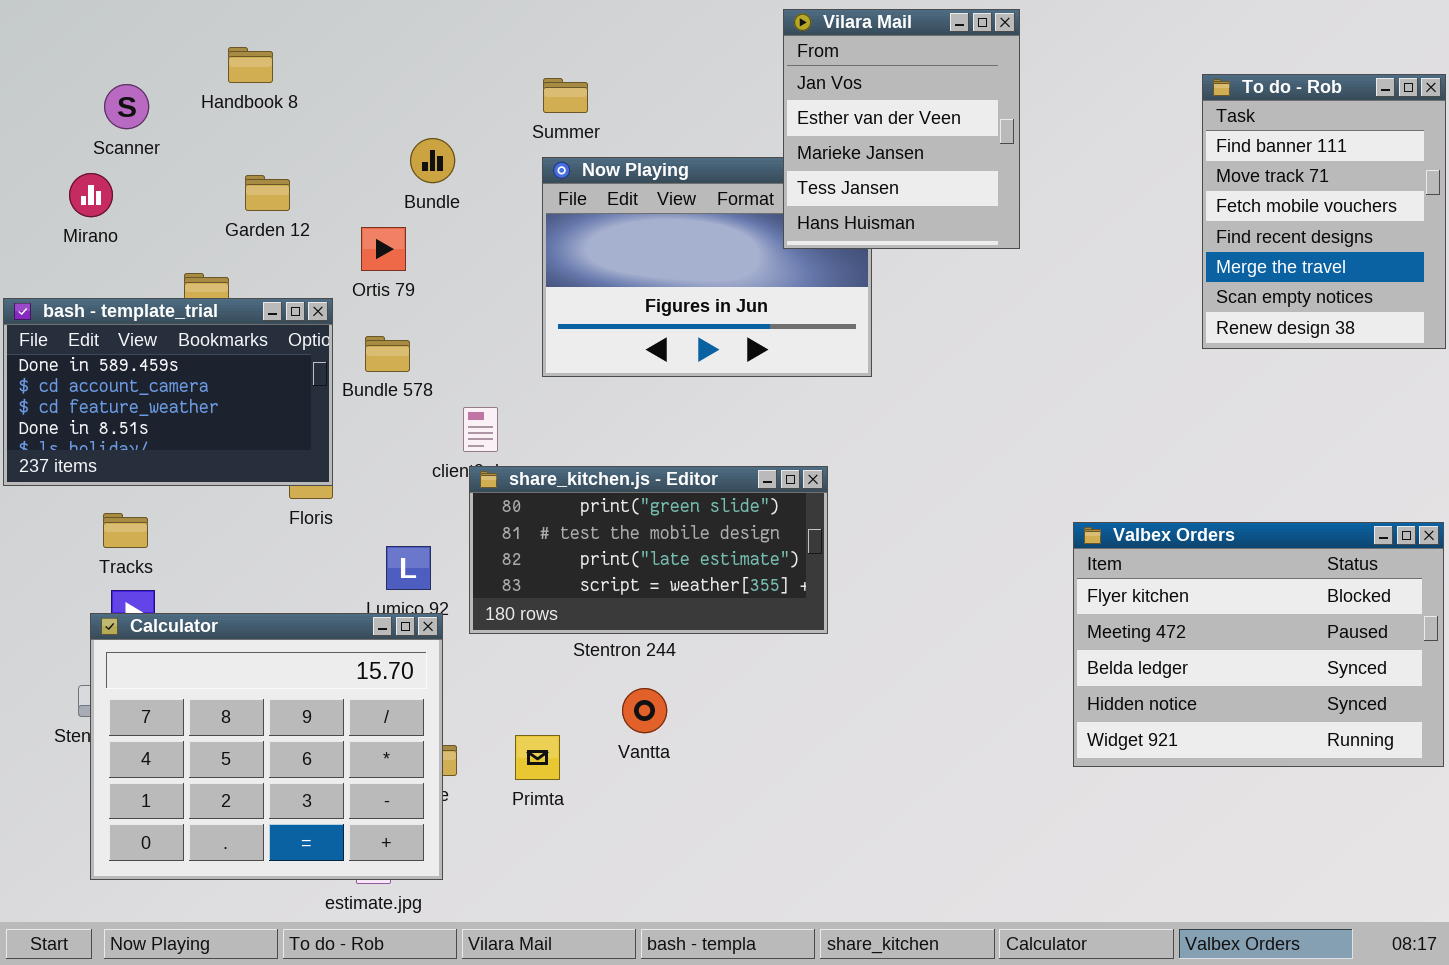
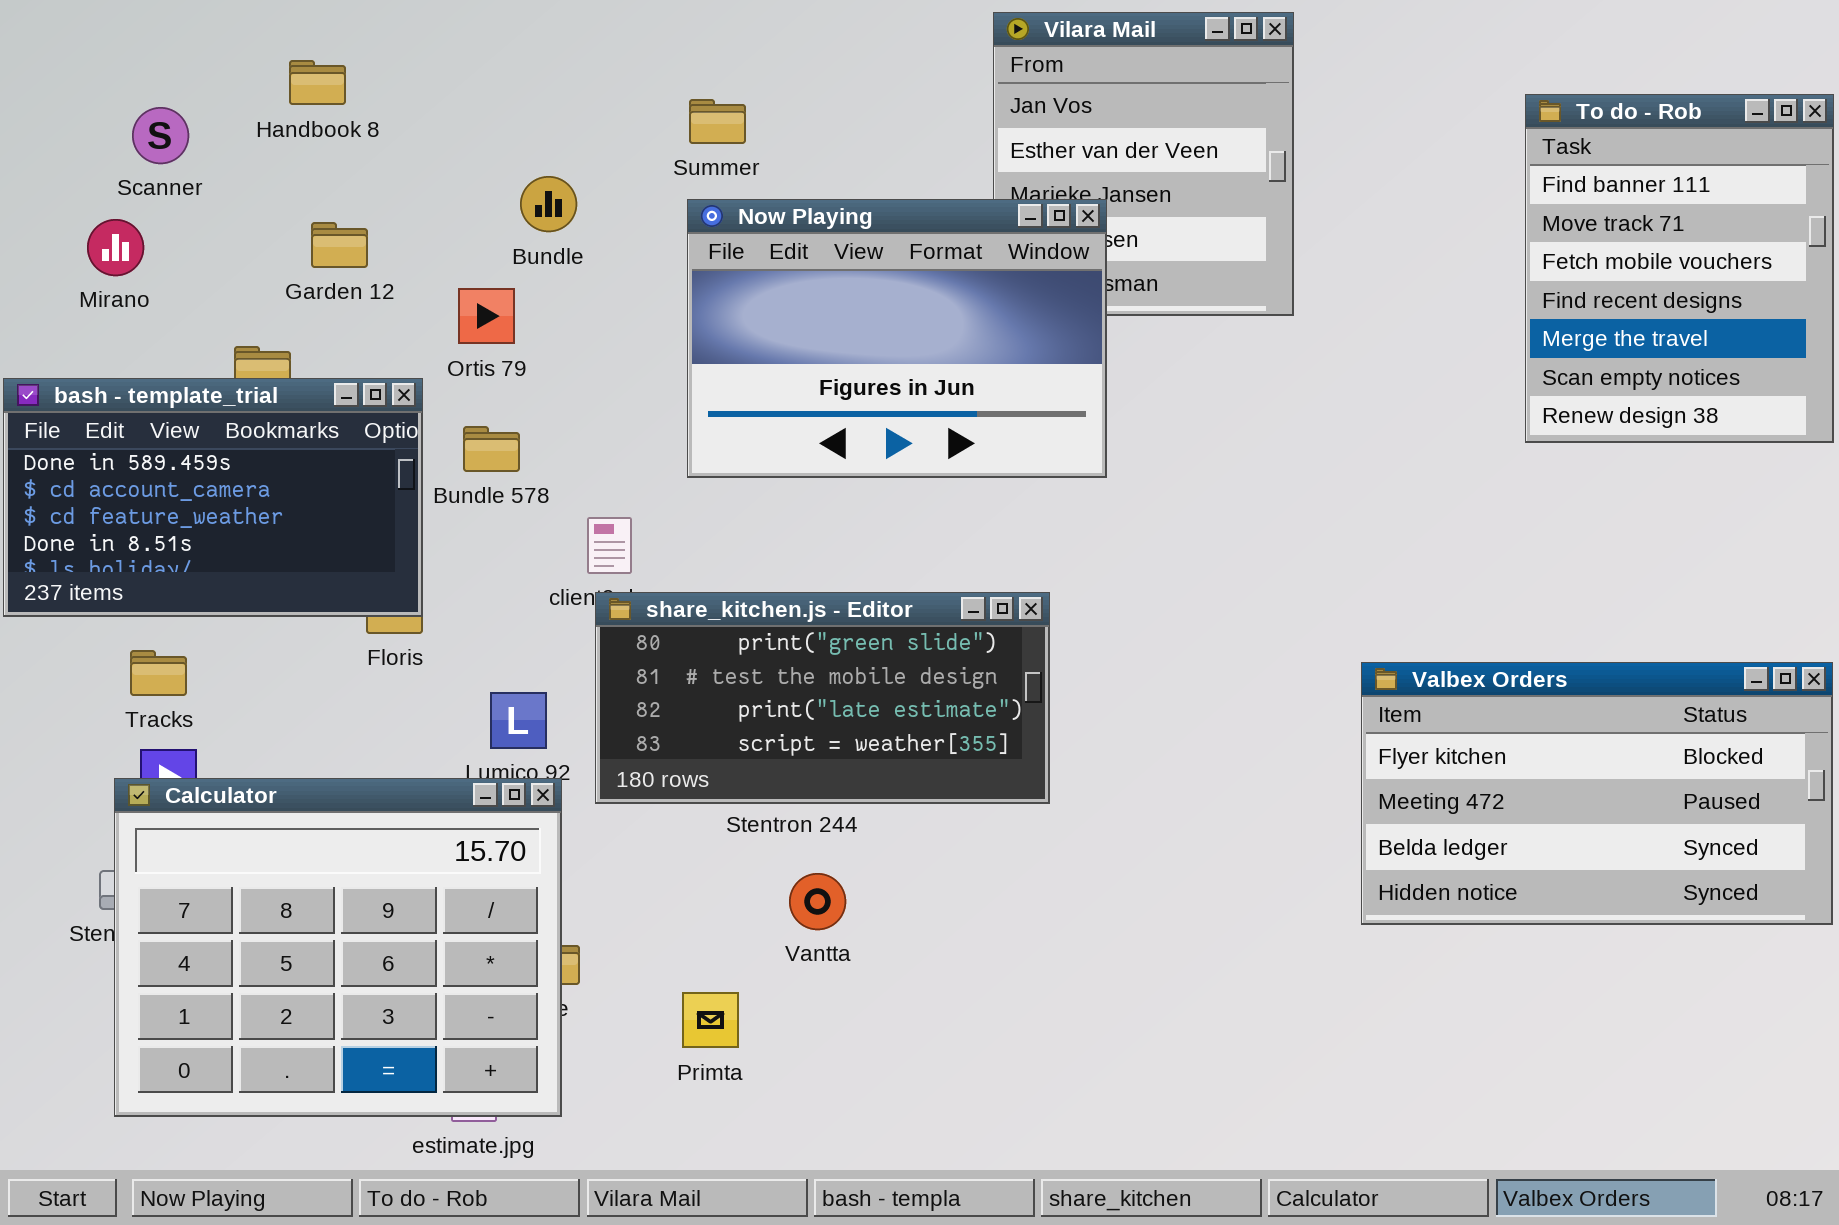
Now Playing: [542,157,872,377] -> [687,199,1107,478], raised
Valbex Orders: [1073,522,1444,767] -> [1361,662,1833,925], resized
Primta: [515,735,560,780] -> [682,992,739,1048], moved

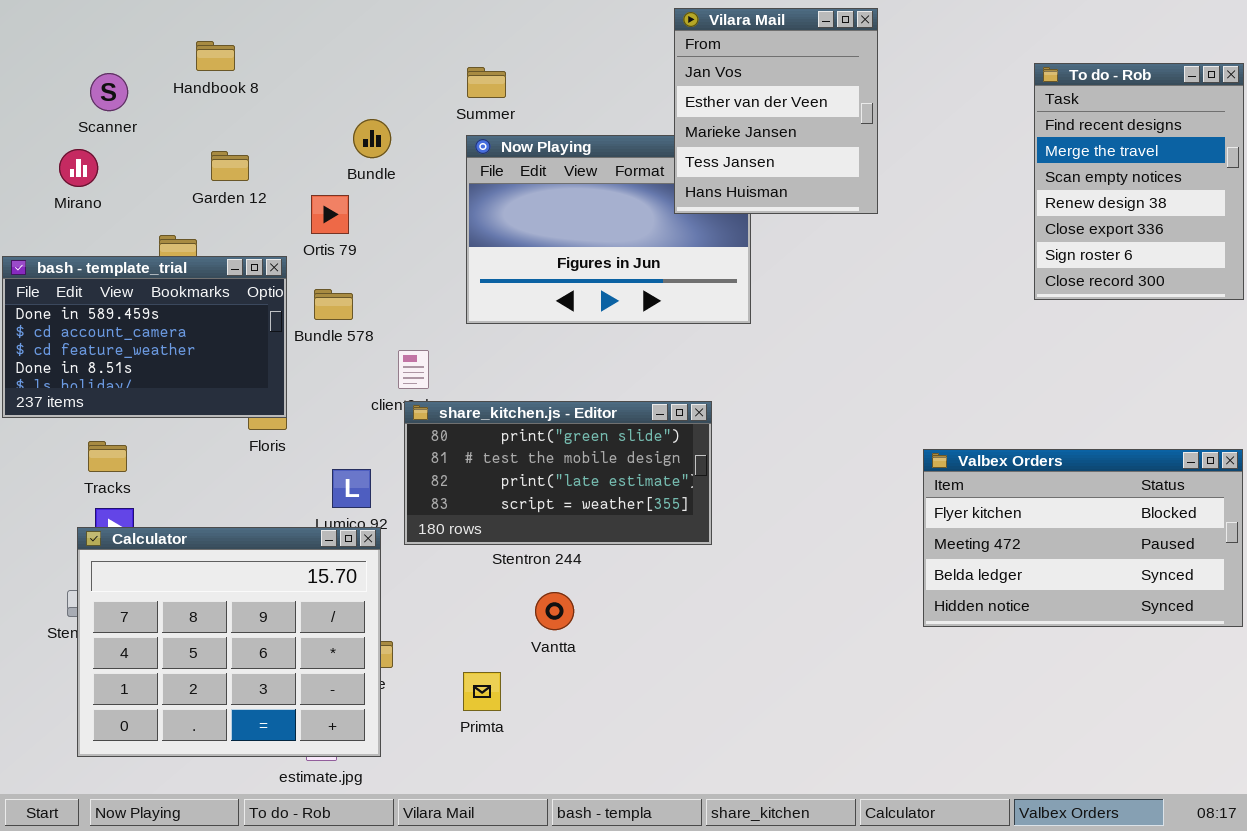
Vilara Mail: [993,12,1294,316] -> [674,8,878,214], raised
To do - Rob: [1525,94,1834,443] -> [1034,63,1244,300], scrolled down 3 rows

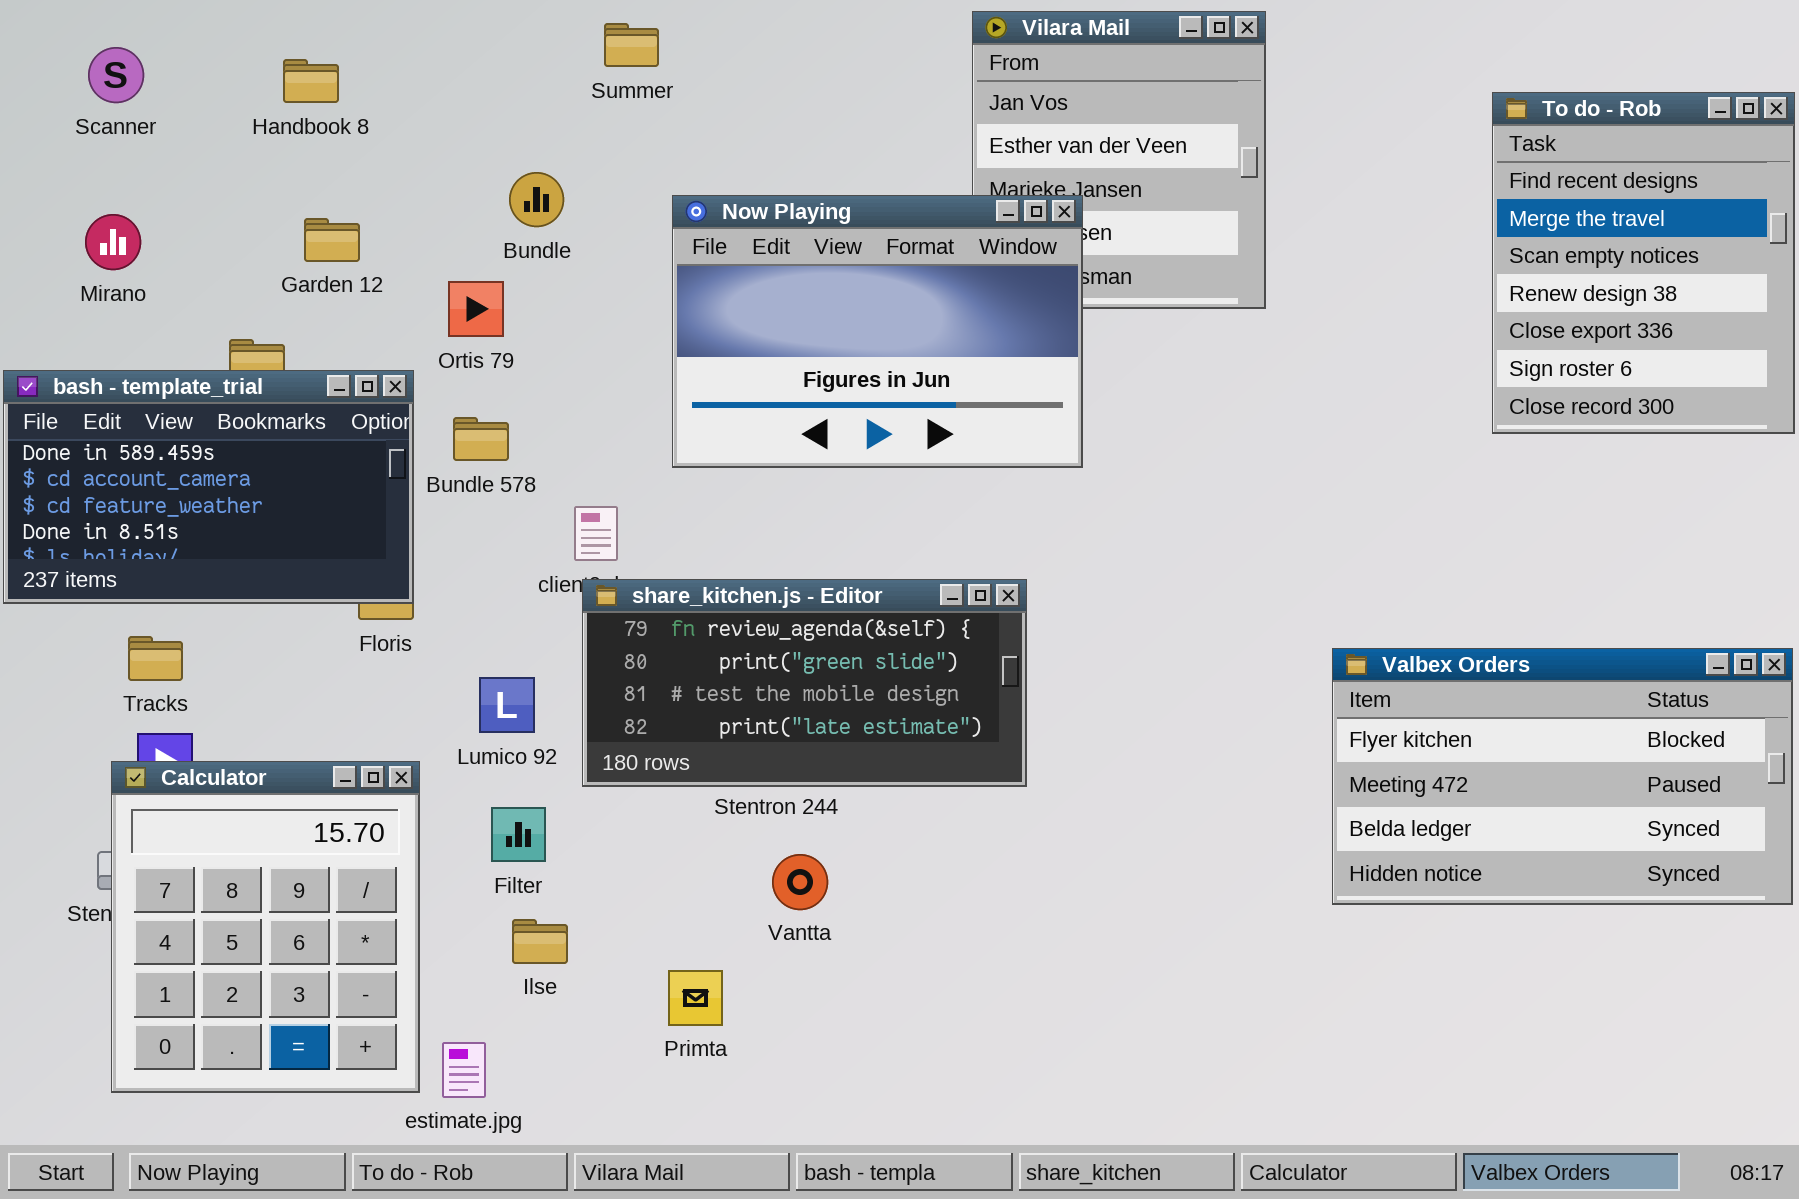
Summer: [467,67,506,98] -> [604,23,659,67], moved
Scanner: [90,73,128,111] -> [88,47,144,103], moved
Now Playing: [466,135,751,324] -> [672,195,1083,468], raised
share_kitchen.js - Editor: [404,401,712,545] -> [582,579,1027,787], scrolled up 1 row
Calculator: [77,527,381,757] -> [111,761,420,1093], resized

